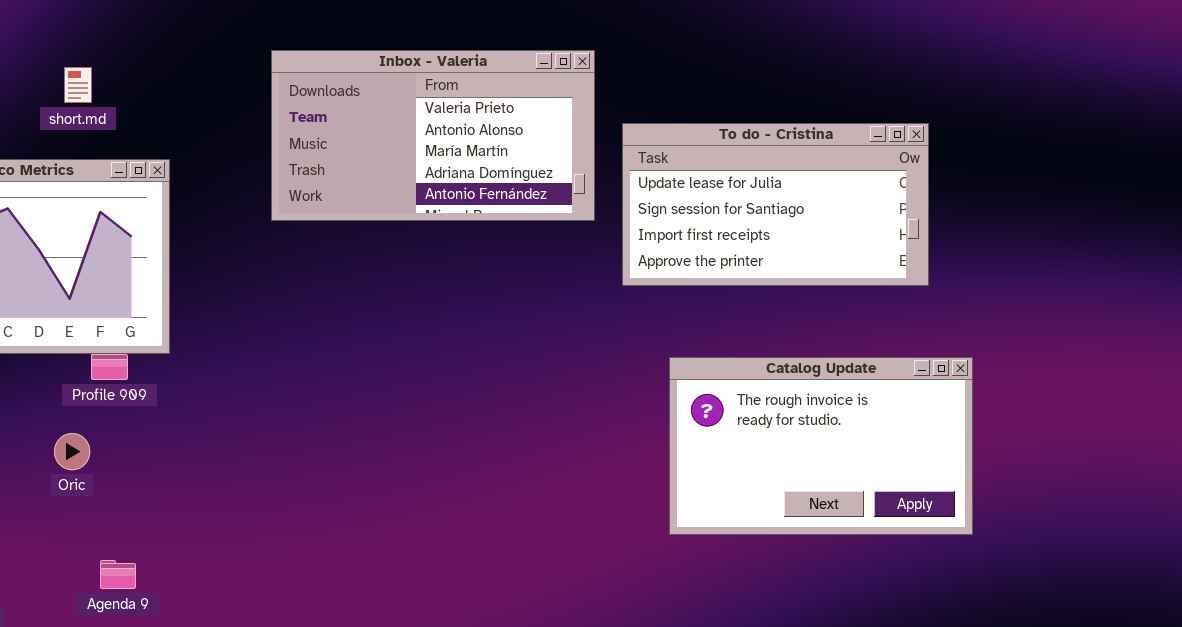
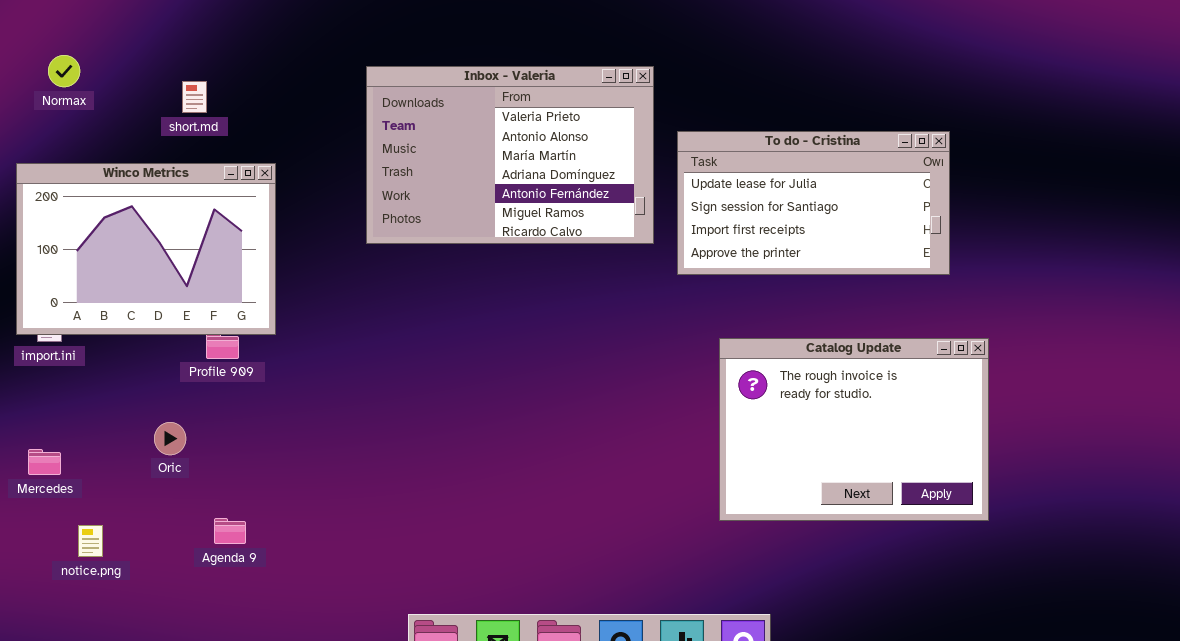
Inbox - Valeria: [271,50,595,221] -> [366,66,654,244], resized
Catalog Update: [669,357,973,535] -> [719,338,989,521], resized
Oric: [54,433,90,470] -> [154,422,186,455], moved

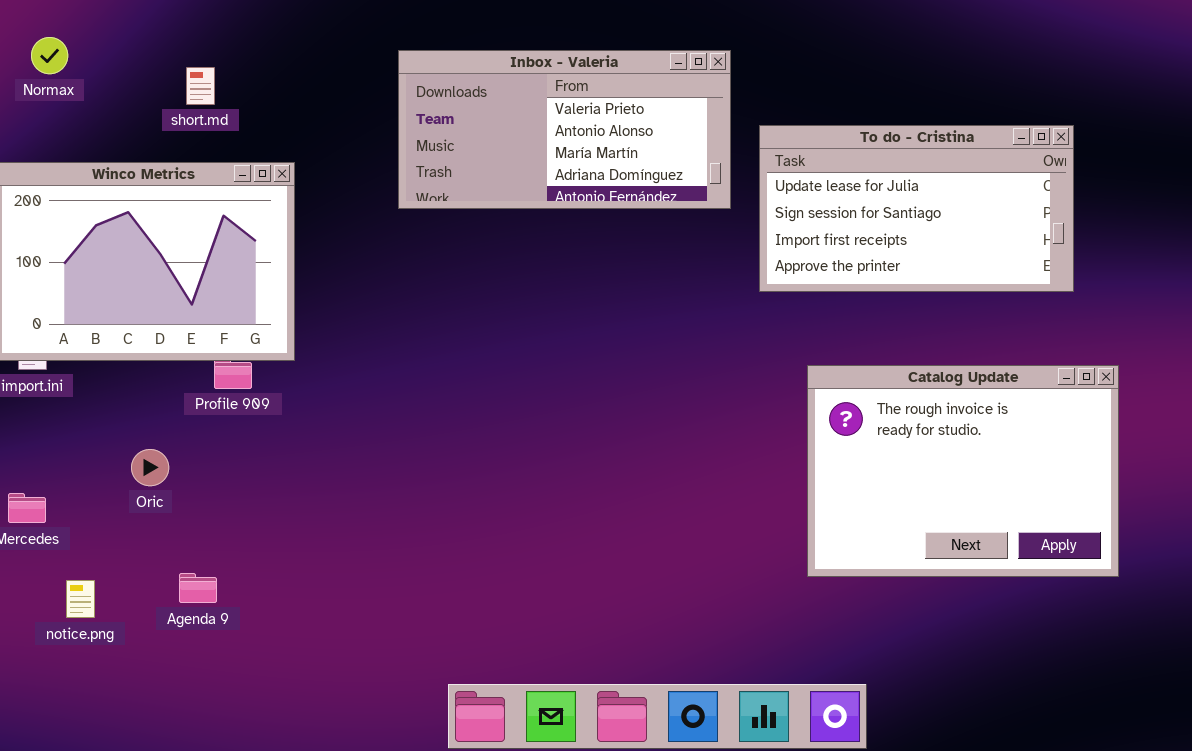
Inbox - Valeria: [366,66,654,244] -> [398,50,731,209], resized
Oric: [154,422,186,455] -> [131,449,169,486], moved
Agenda 9: [214,518,246,544] -> [179,573,217,603], moved

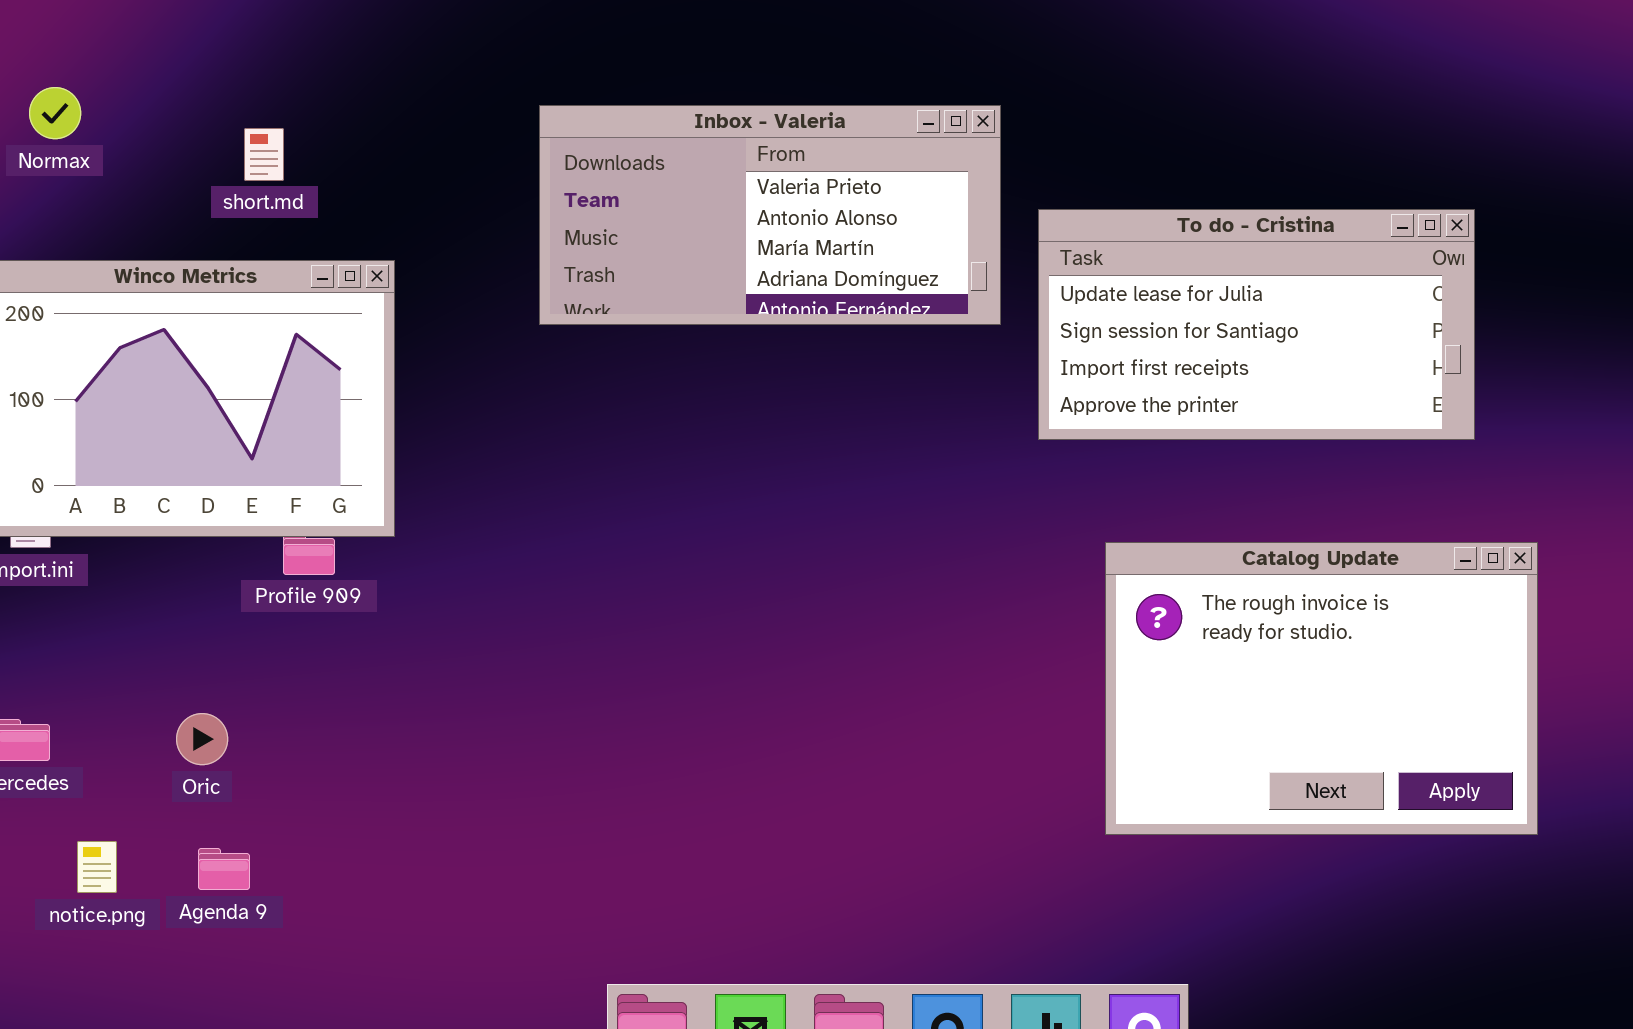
Oric: [131,449,169,486] -> [176,713,228,765], moved
Agenda 9: [179,573,217,603] -> [198,848,250,890], moved

